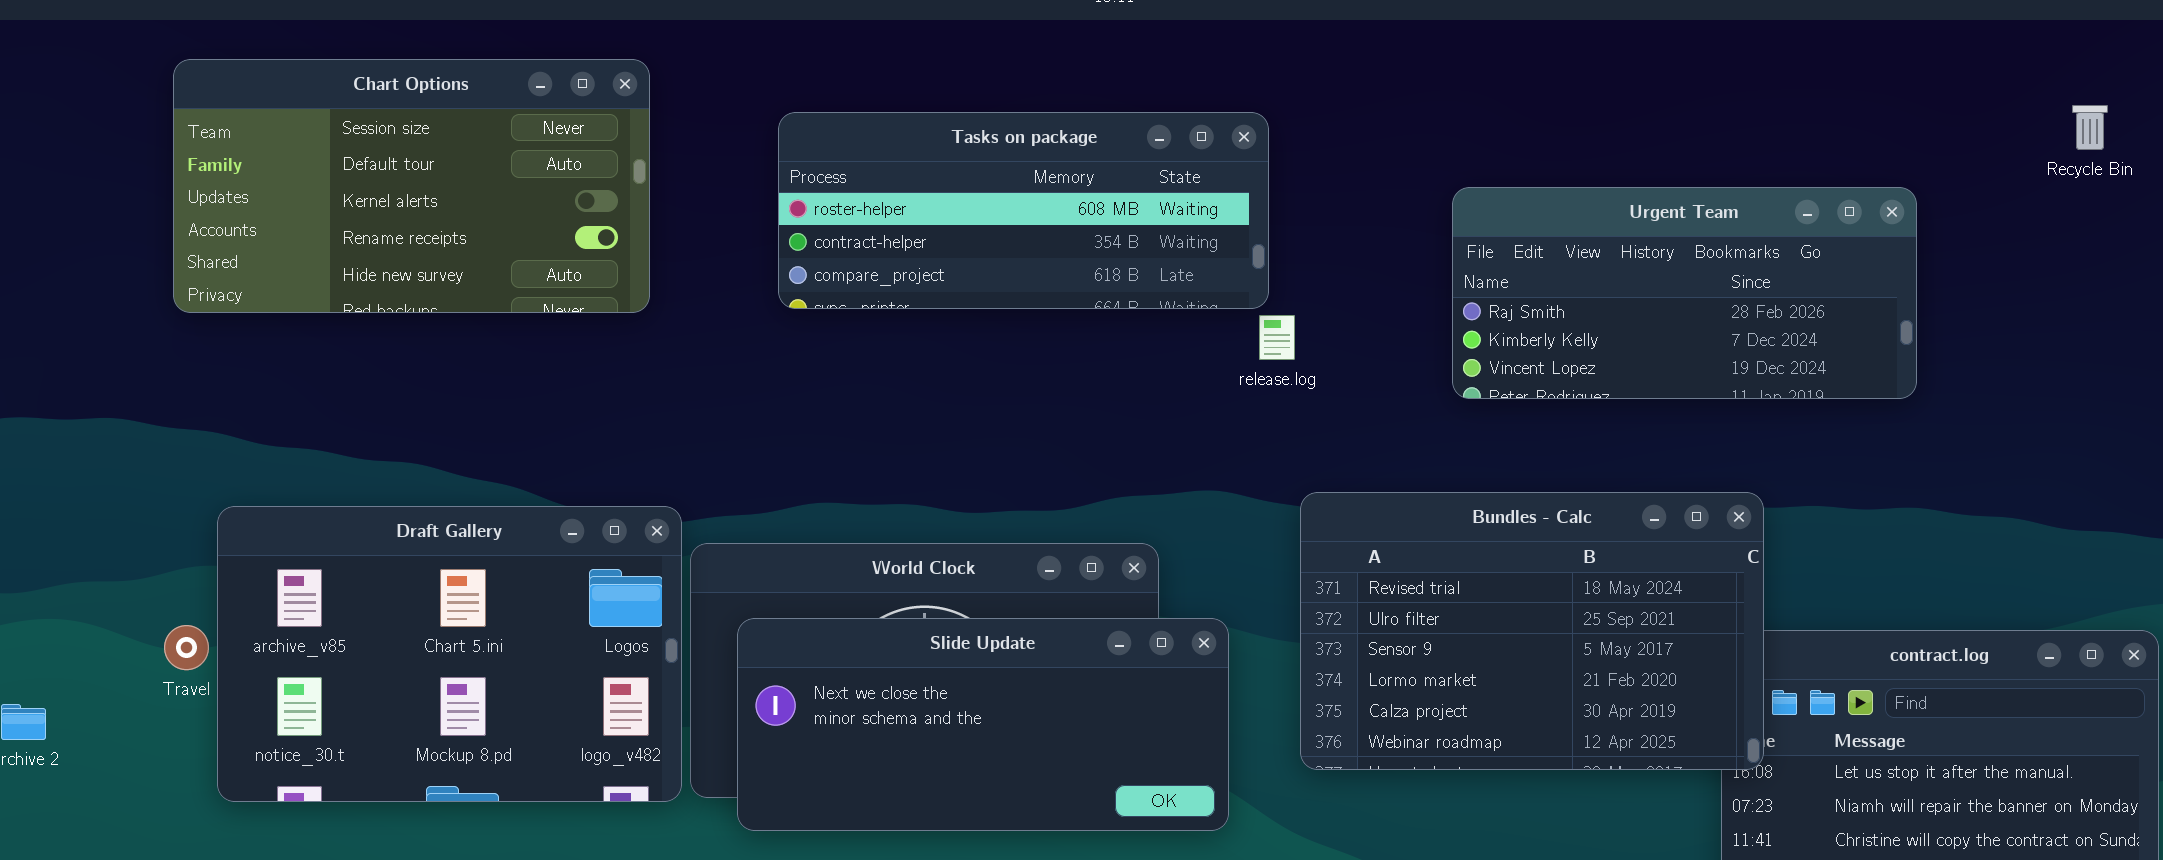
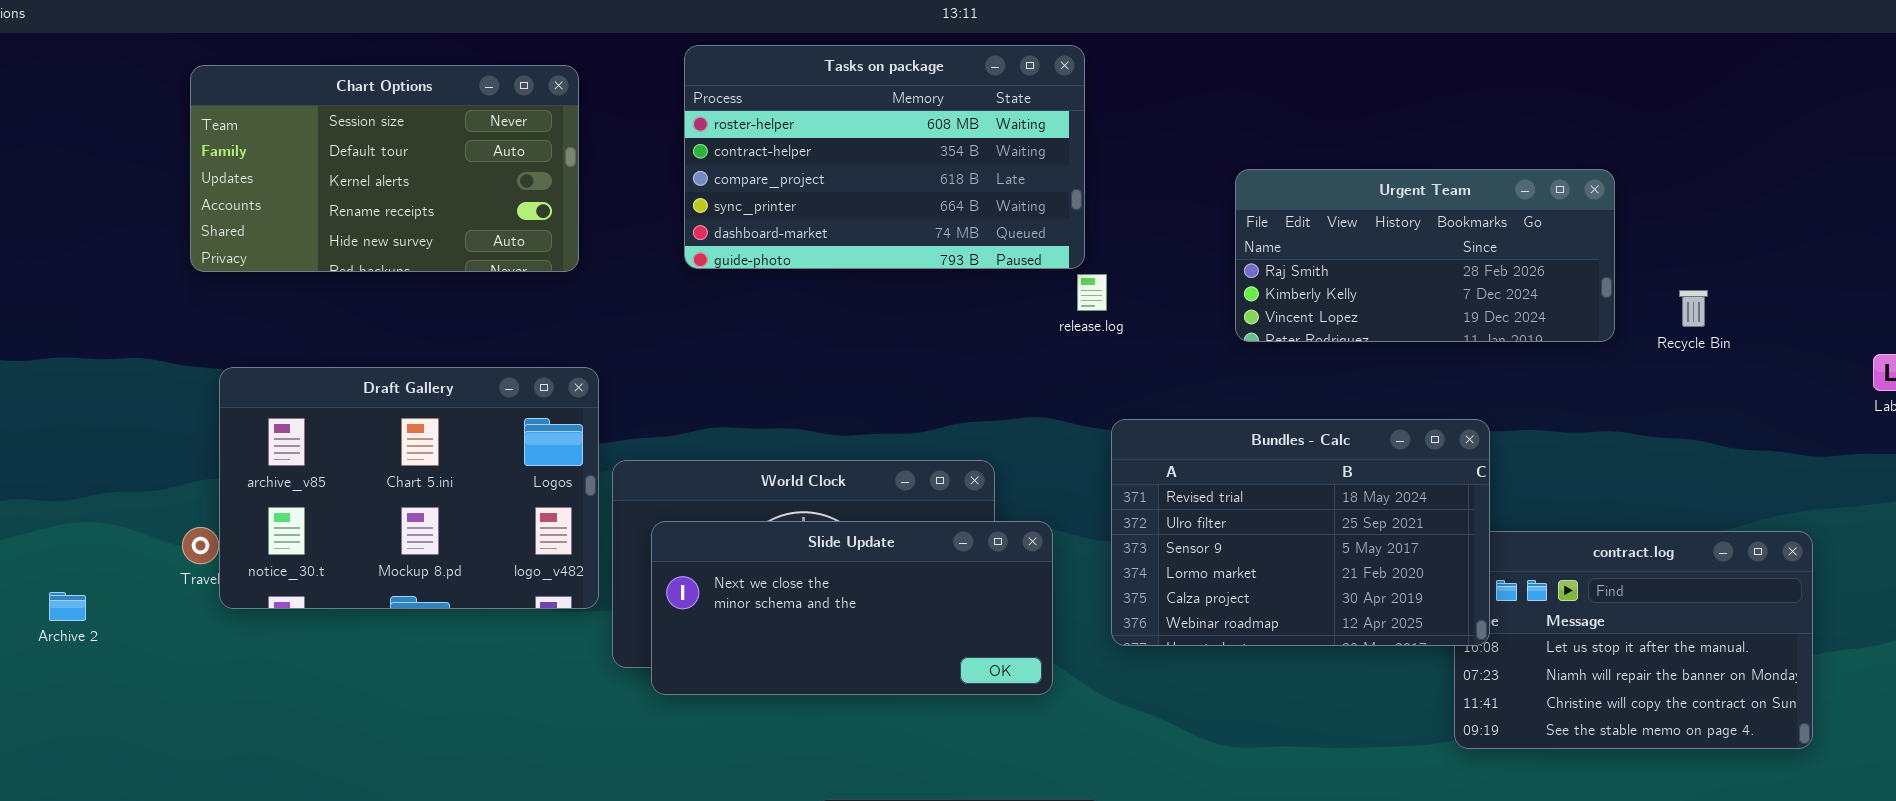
Recycle Bin: [2072,105,2108,150] -> [1679,290,1708,327], moved
Tasks on package: [778,112,1269,309] -> [684,45,1085,269], resized
Draft Gallery: [217,506,682,802] -> [219,367,599,609], moved

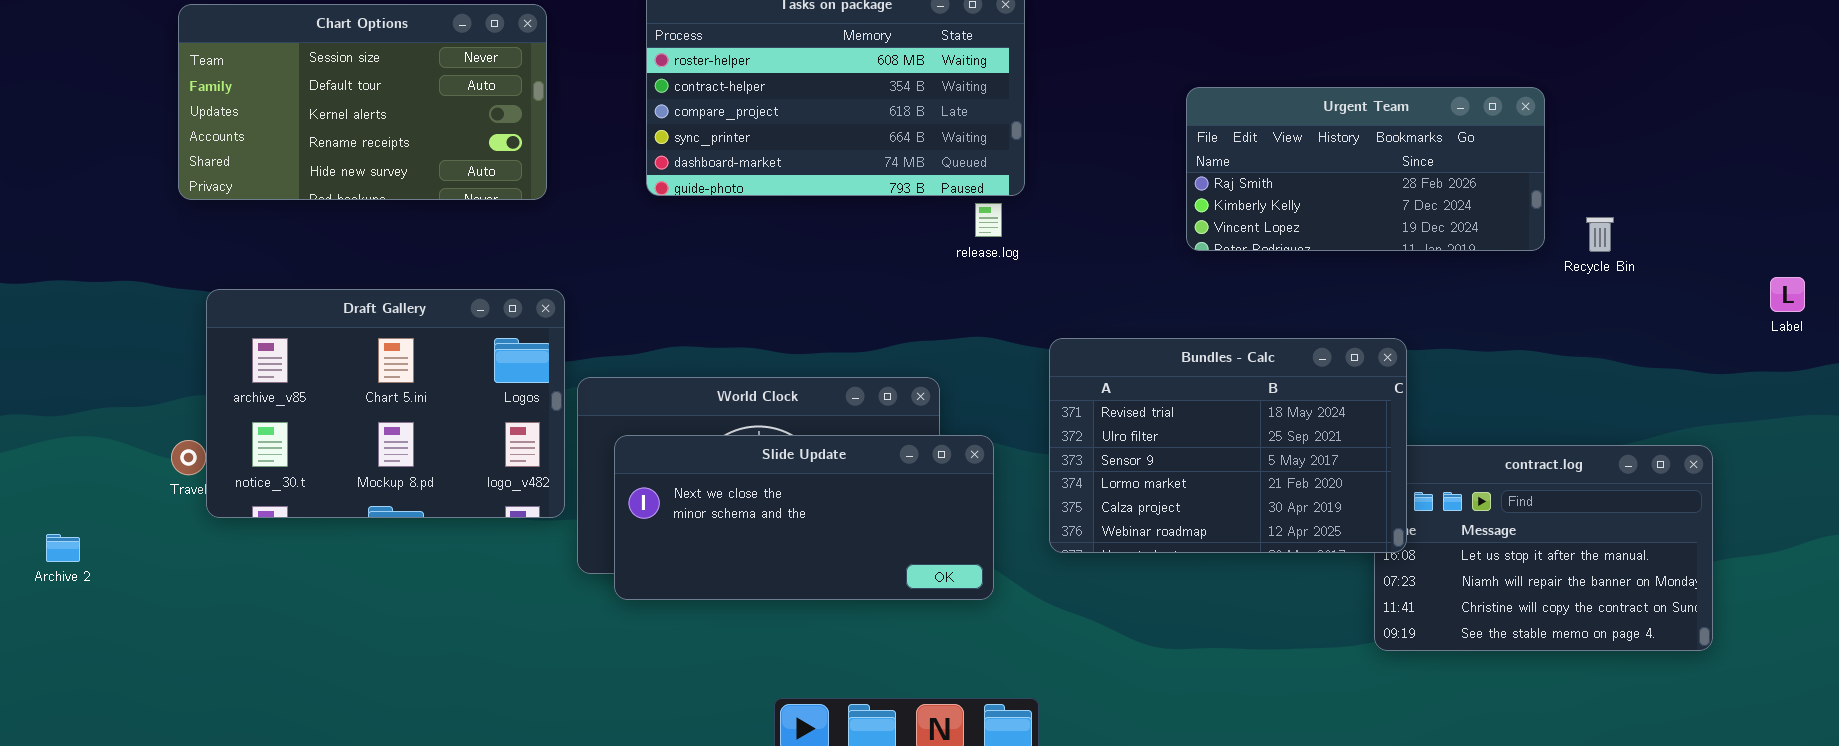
Urgent Team: [1235,169,1615,342] -> [1186,87,1545,251], moved
release.log: [1077,274,1107,311] -> [975,203,1002,237], moved
Archive 2: [49,592,86,621] -> [46,534,80,562], moved

